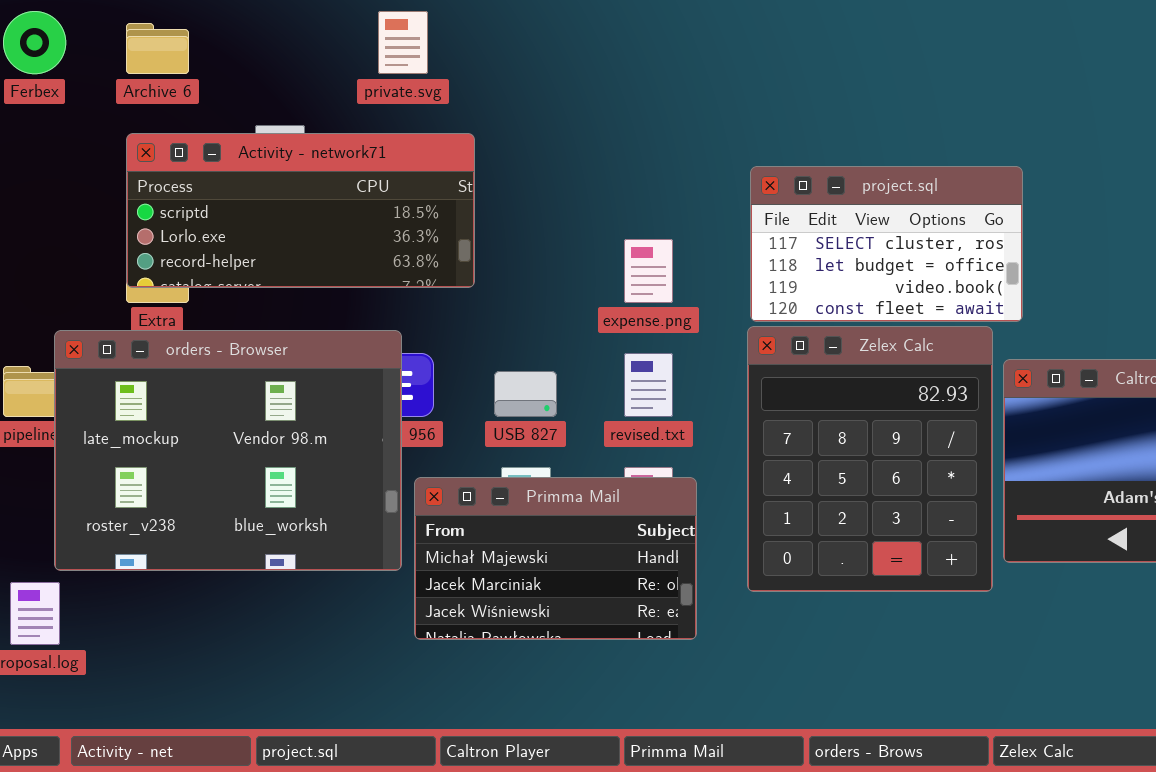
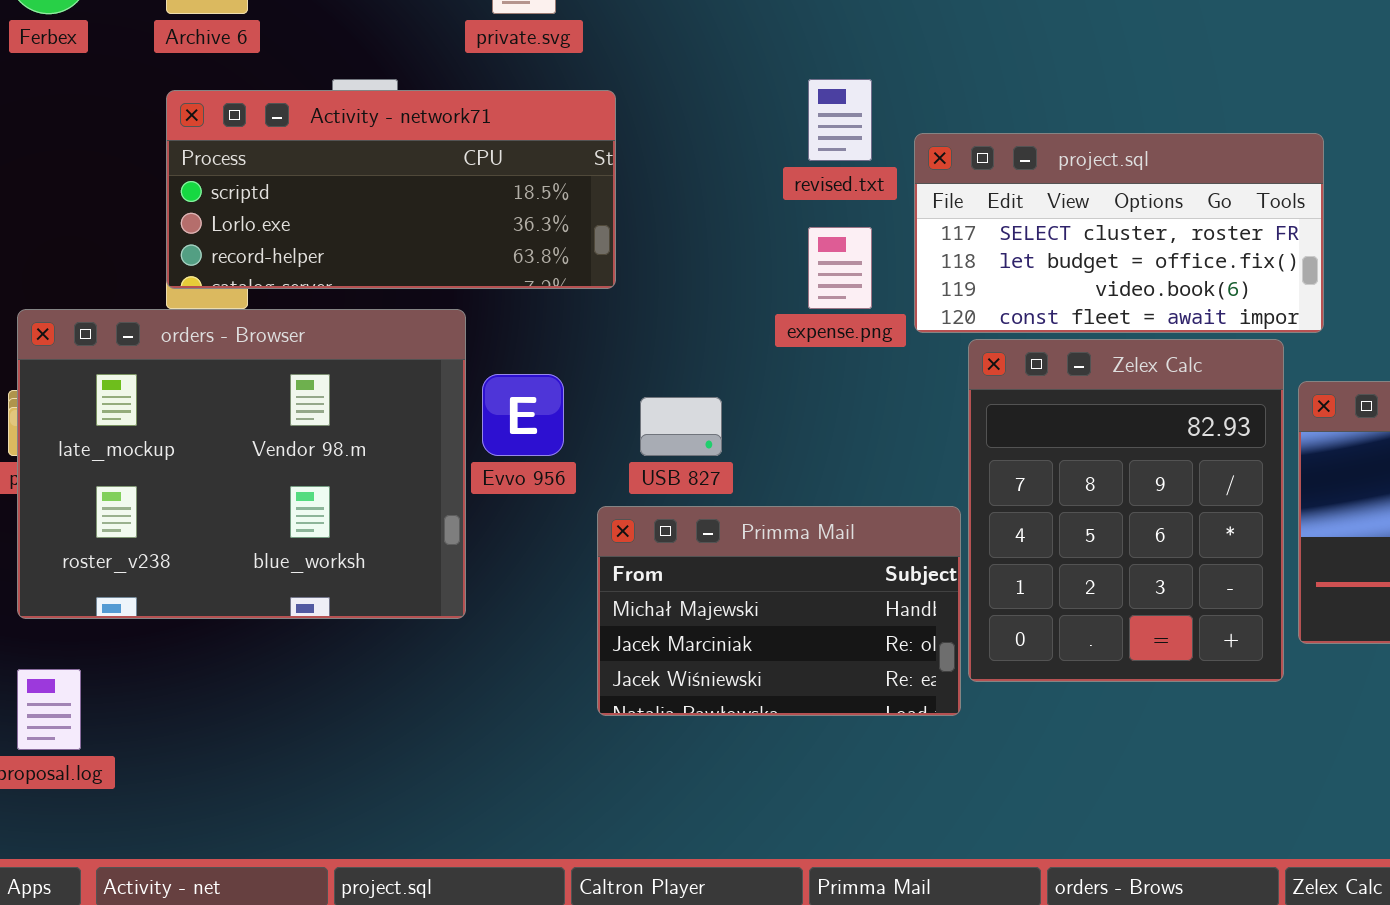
project.sql: [750,166,1023,322] -> [914,133,1324,333], resized
orders - Browser: [54,330,402,571] -> [17,309,466,619], moved
revised.txt: [624,353,673,417] -> [808,79,872,161], moved
Primma Mail: [414,477,697,640] -> [597,506,961,716], moved

